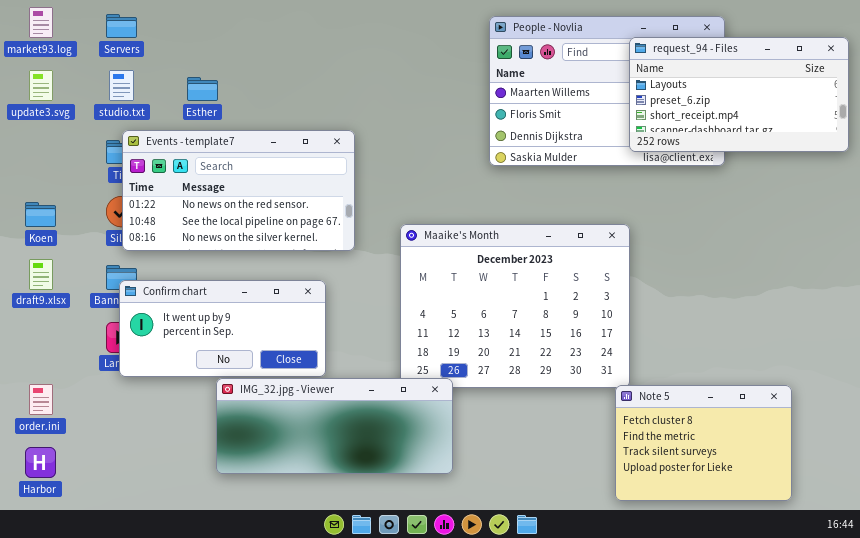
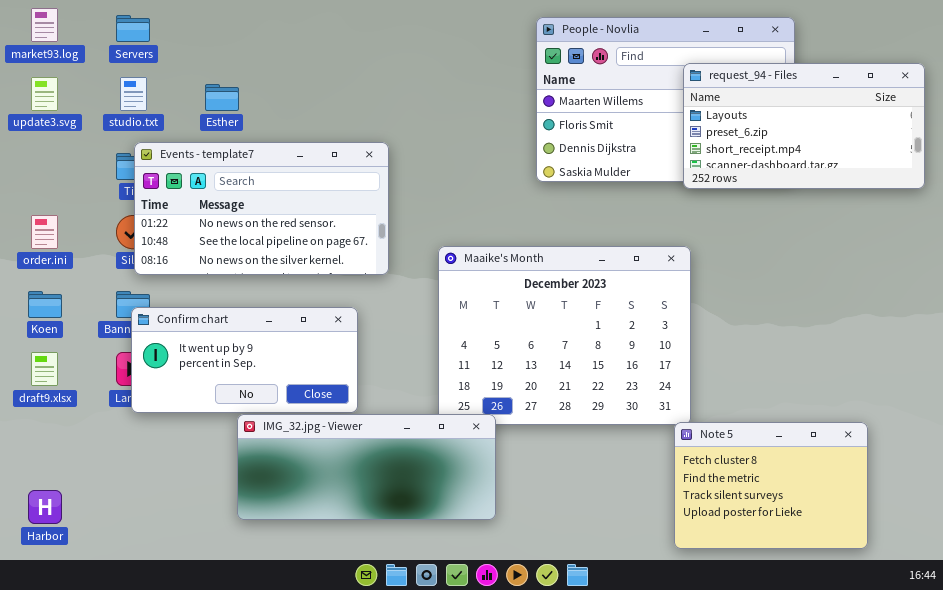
request_94 - Files: [629,37,849,152] -> [683,63,925,189], moved
Koen: [25,202,56,227] -> [28,291,62,318], moved
draft9.xlsx: [29,259,53,290] -> [31,352,58,386], moved
order.ini: [29,384,53,415] -> [31,215,58,249], moved

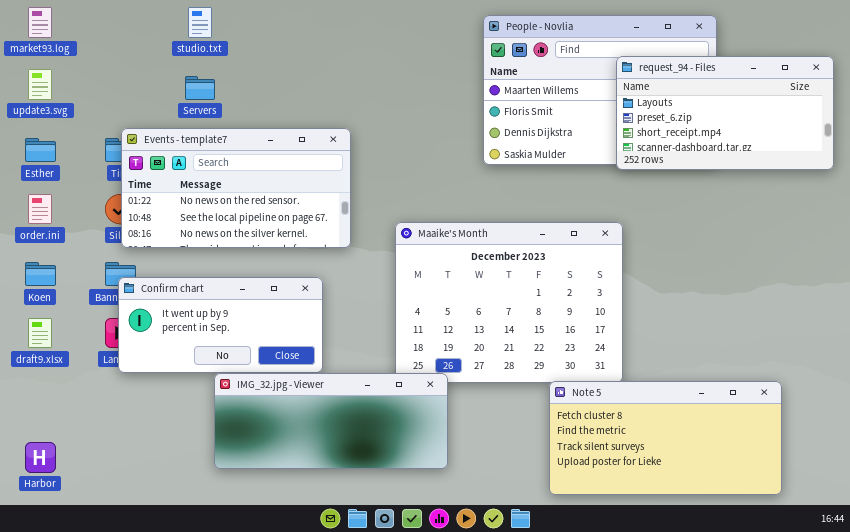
Servers: [116,15,150,42] -> [185,76,215,100], moved
studio.txt: [120,77,147,111] -> [188,7,212,38], moved
Esther: [205,84,239,111] -> [25,138,56,162], moved
Note 5: [674,422,868,549] -> [549,381,782,495], resized

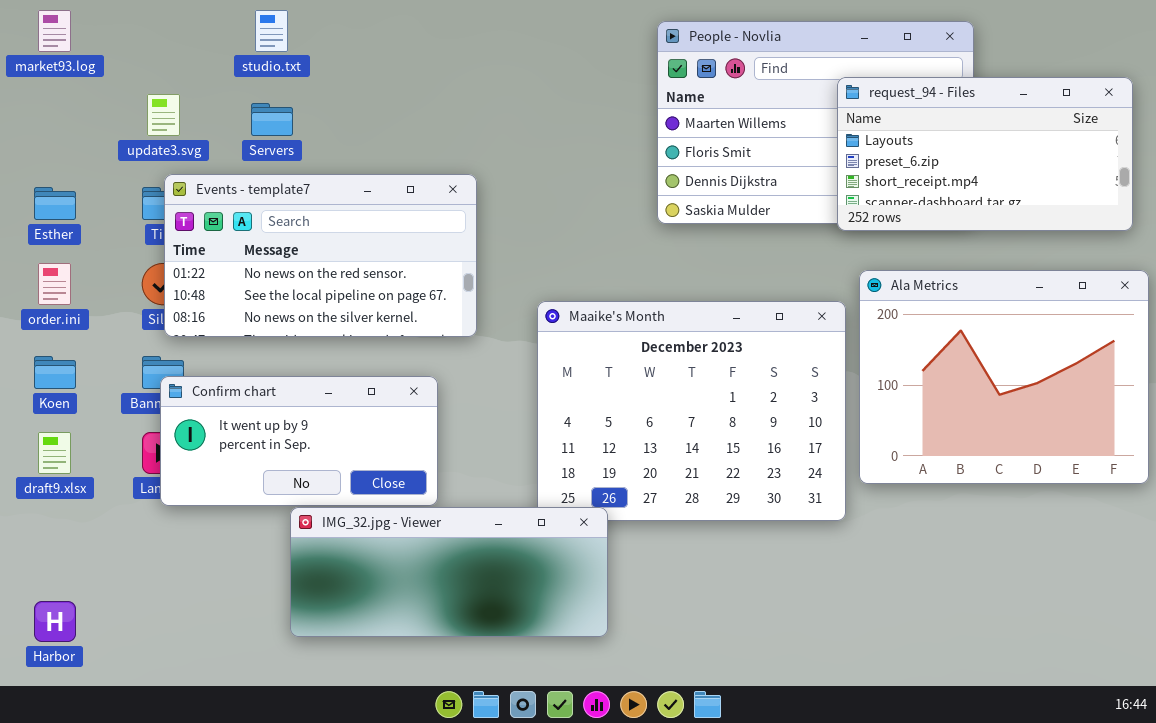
update3.svg: [28,69,52,100] -> [147,94,180,136], moved
Ala Metrics: none -> [859,270,1149,484], opened
Note 5: [549,381,782,495] -> none, closed

